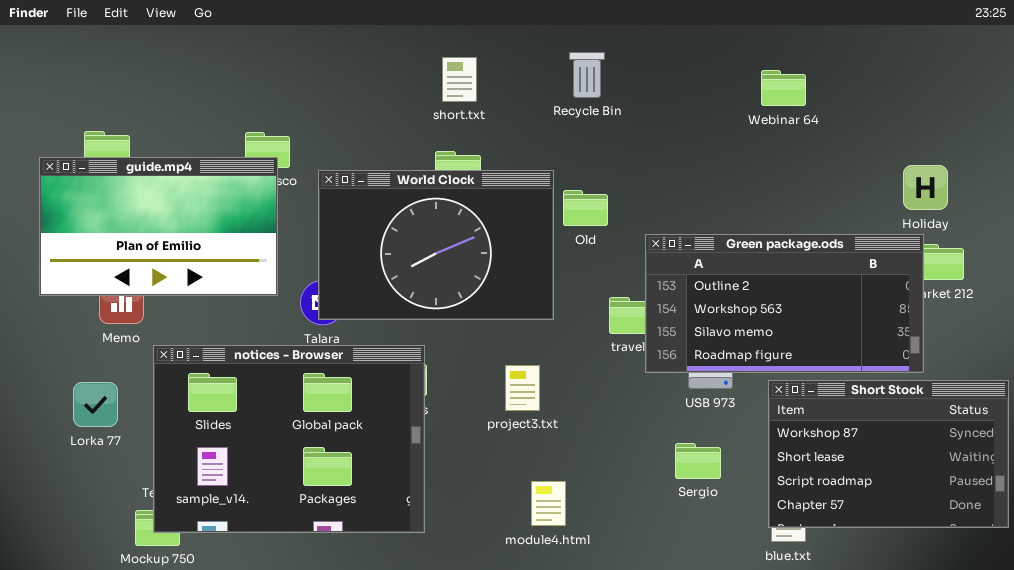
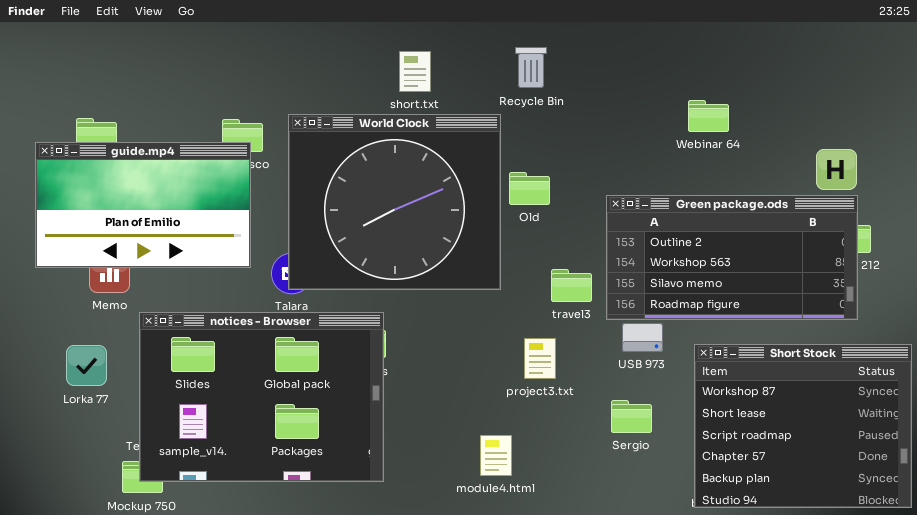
Webinar 64: [761,70,806,106] -> [688,100,729,132], moved
World Clock: [318,170,554,320] -> [288,114,501,290], resized
Green package.ods: [645,234,924,373] -> [606,195,858,320], moved
project3.txt: [505,365,540,411] -> [524,338,556,379], moved
Short Stock: [768,380,1009,528] -> [694,344,912,508], resized

